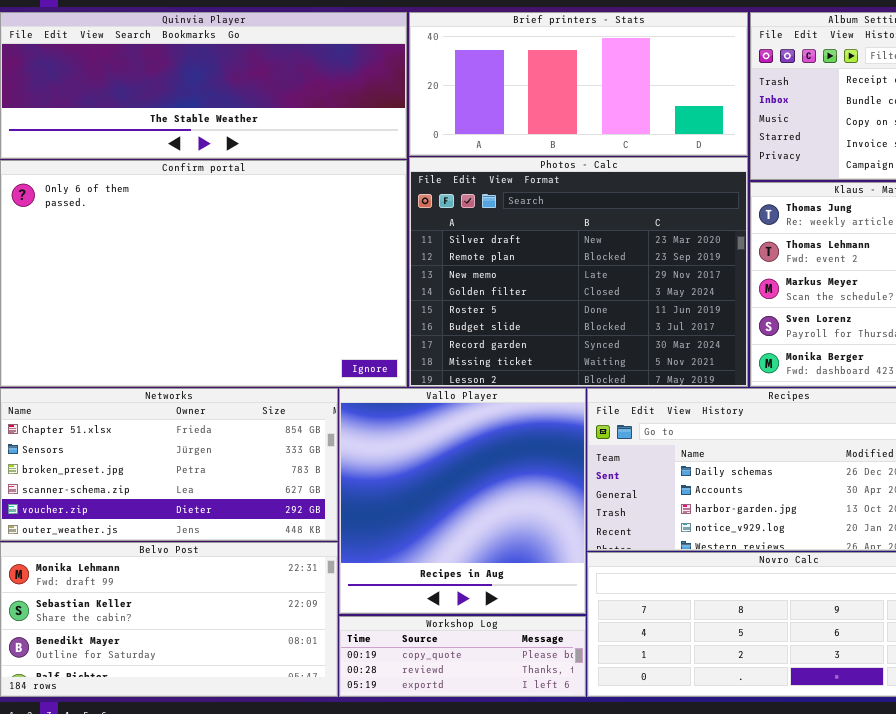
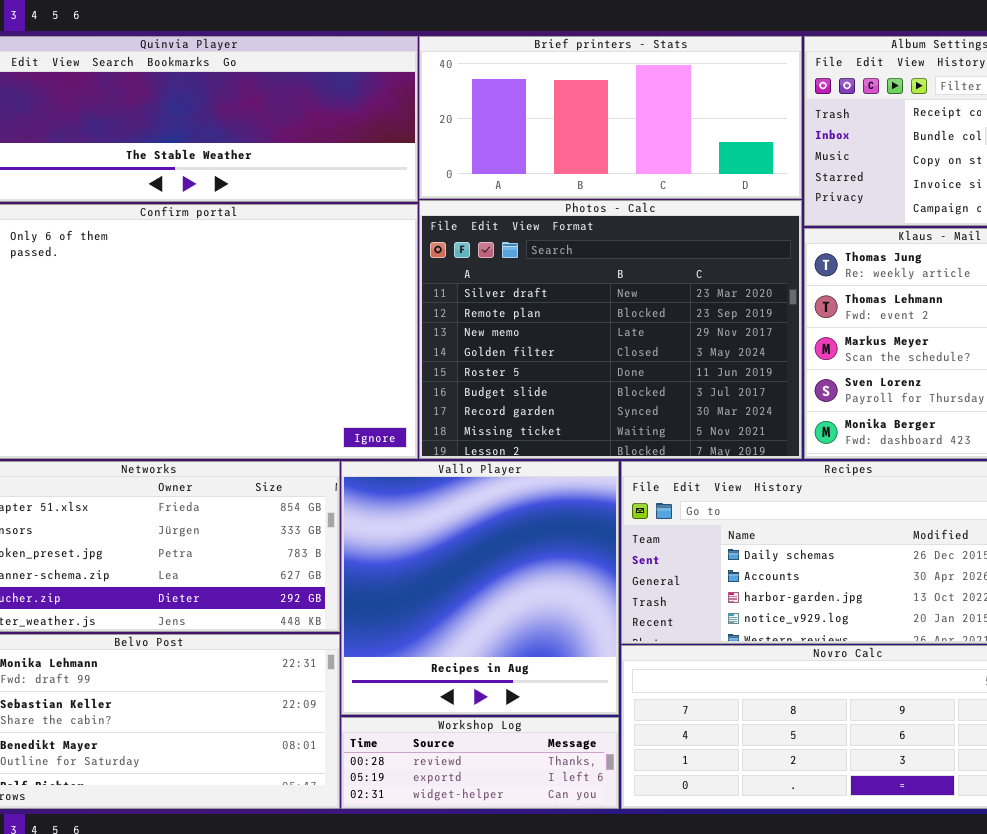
Workshop Log: [339,616,586,697] -> [341,717,619,809], scrolled down 1 row

